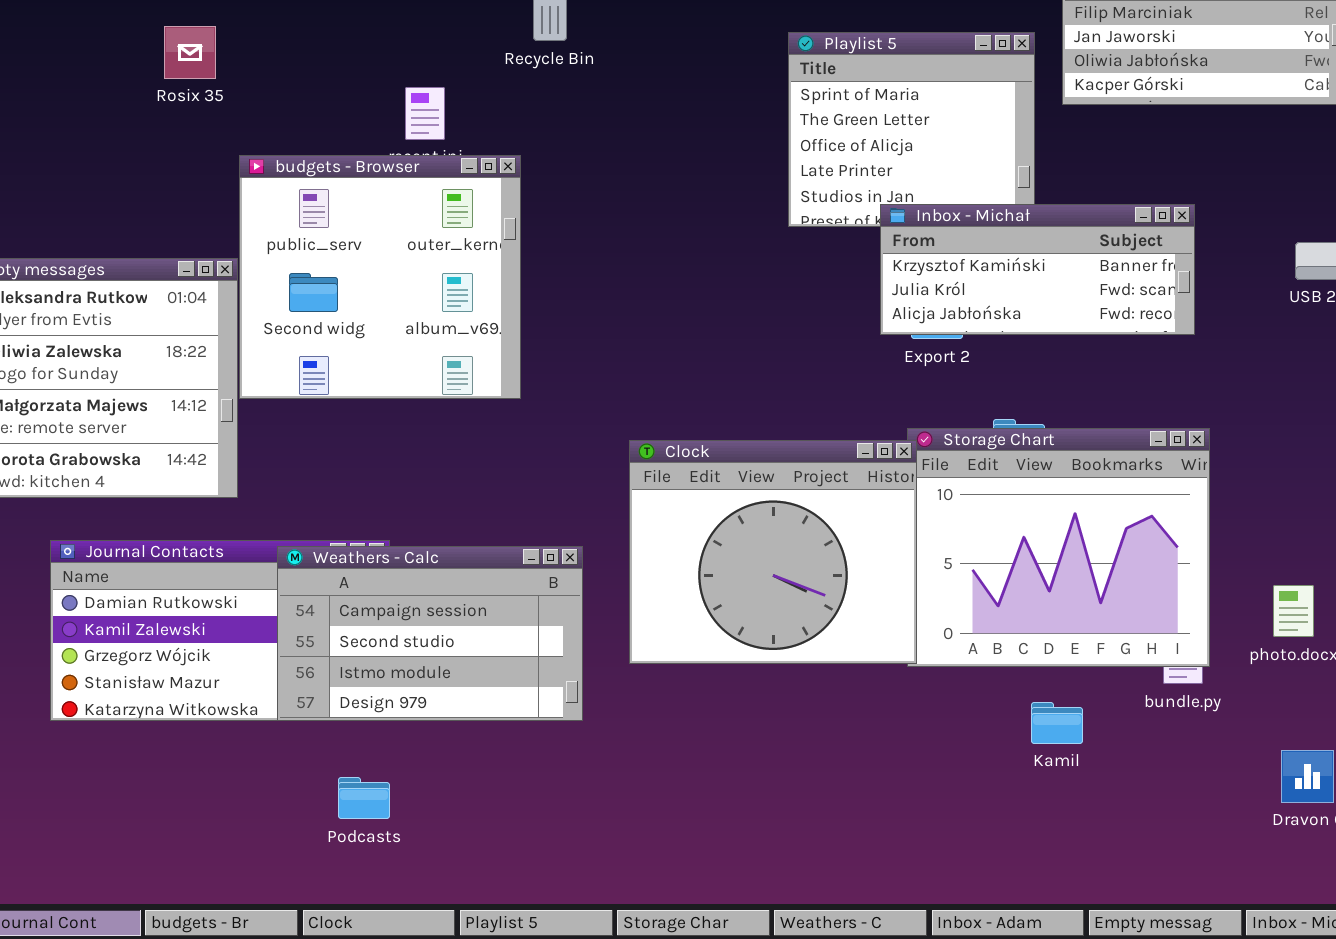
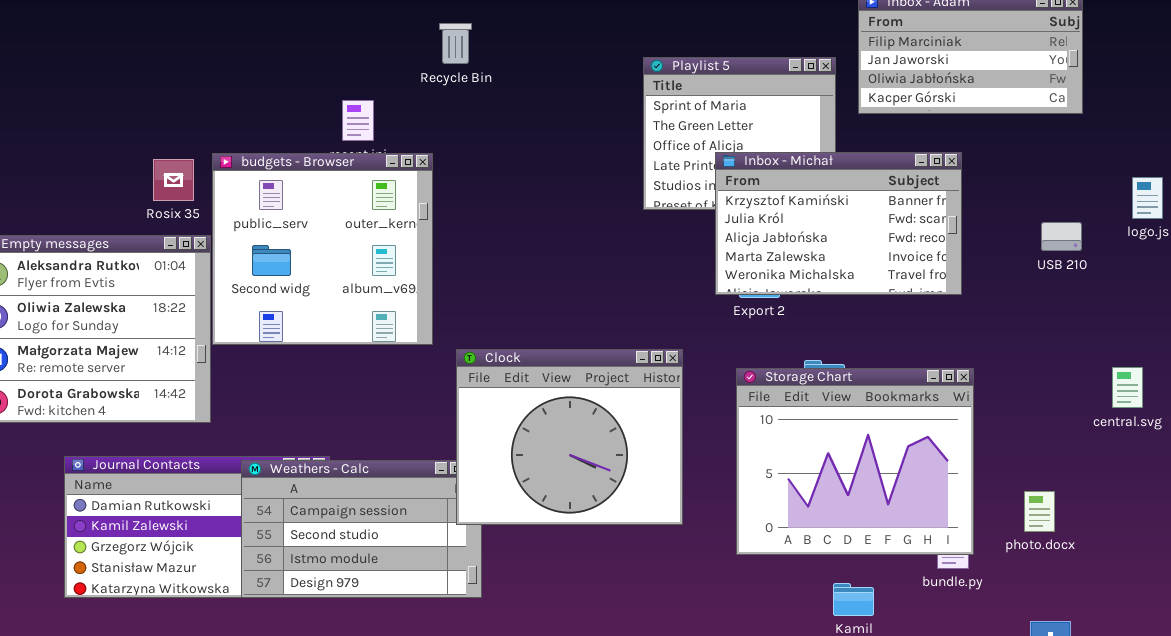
Rosix 35: [164,26,216,79] -> [153,159,194,201], moved
Inbox - Michał: [880,204,1195,335] -> [715,152,962,295], resized
Clock: [629,440,917,664] -> [456,349,683,525], moved

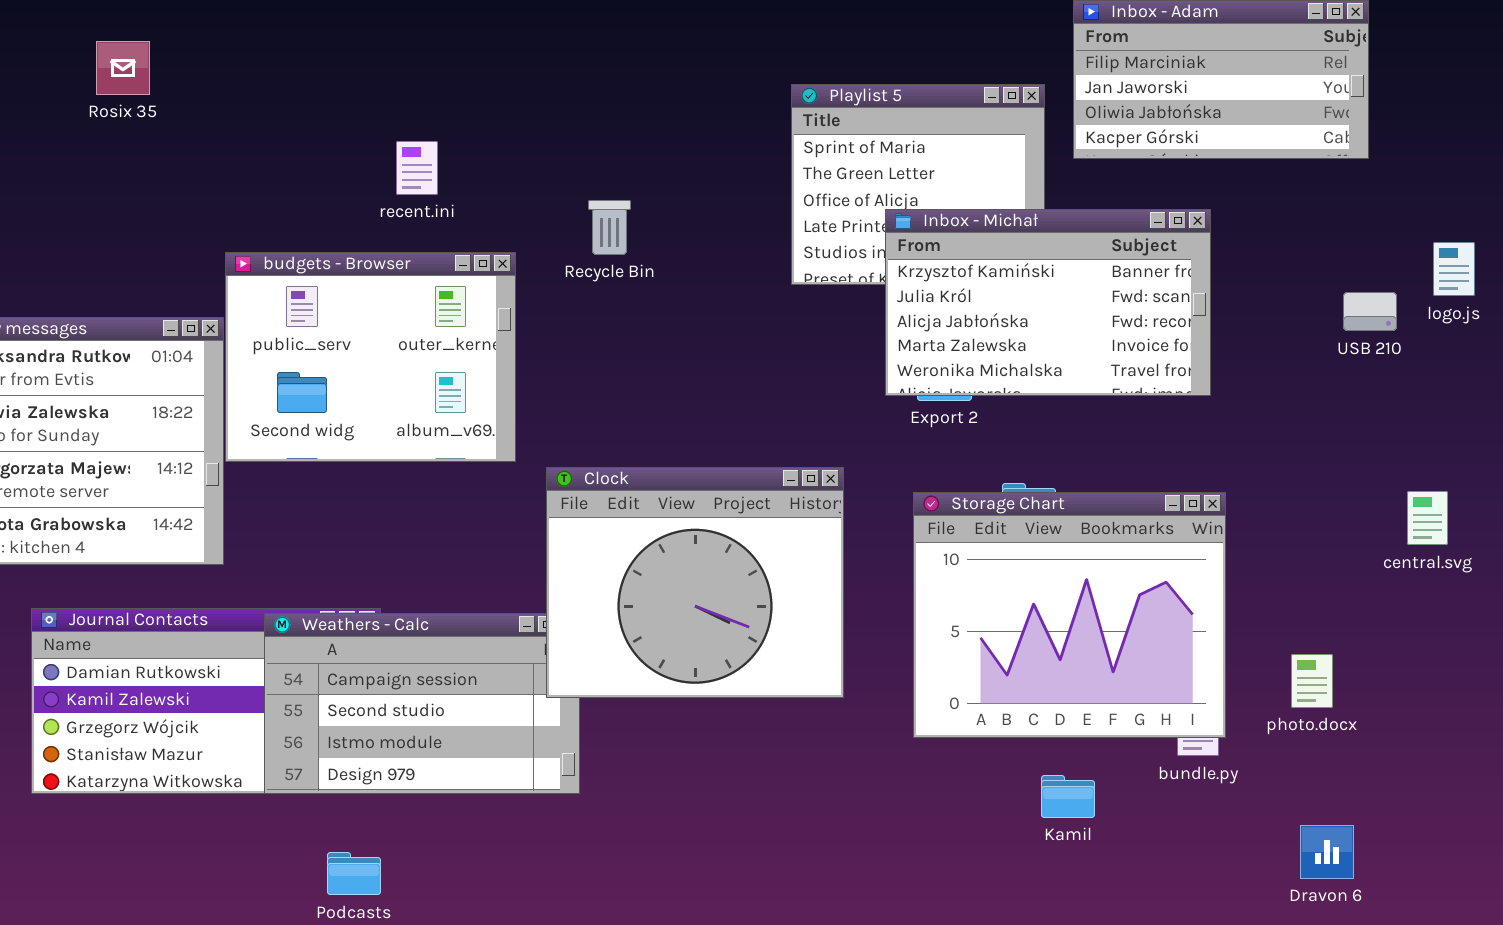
Recycle Bin: [439,23,472,64] -> [588,200,631,255], moved
budgets - Browser: [212,153,433,345] -> [225,252,516,462], resized
Rosix 35: [153,159,194,201] -> [96,41,150,95], moved
USB 210: [1041,222,1082,251] -> [1343,292,1397,331], moved

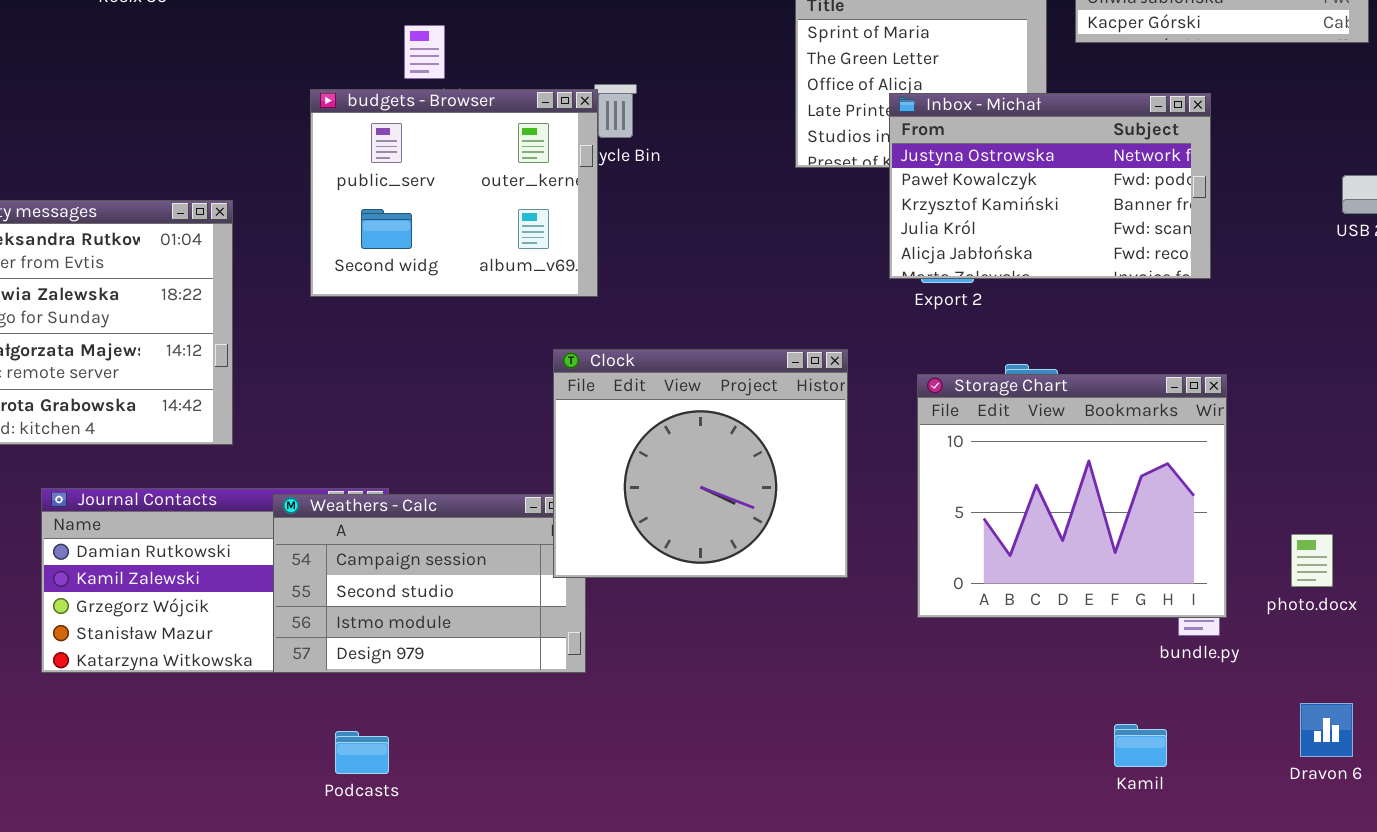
Inbox - Michał: [885,209,1211,396] -> [889,93,1211,279], scrolled up 2 rows
budgets - Browser: [225,252,516,462] -> [310,89,598,297], moved
Kamil: [1041,775,1095,818] -> [1114,724,1167,767], moved

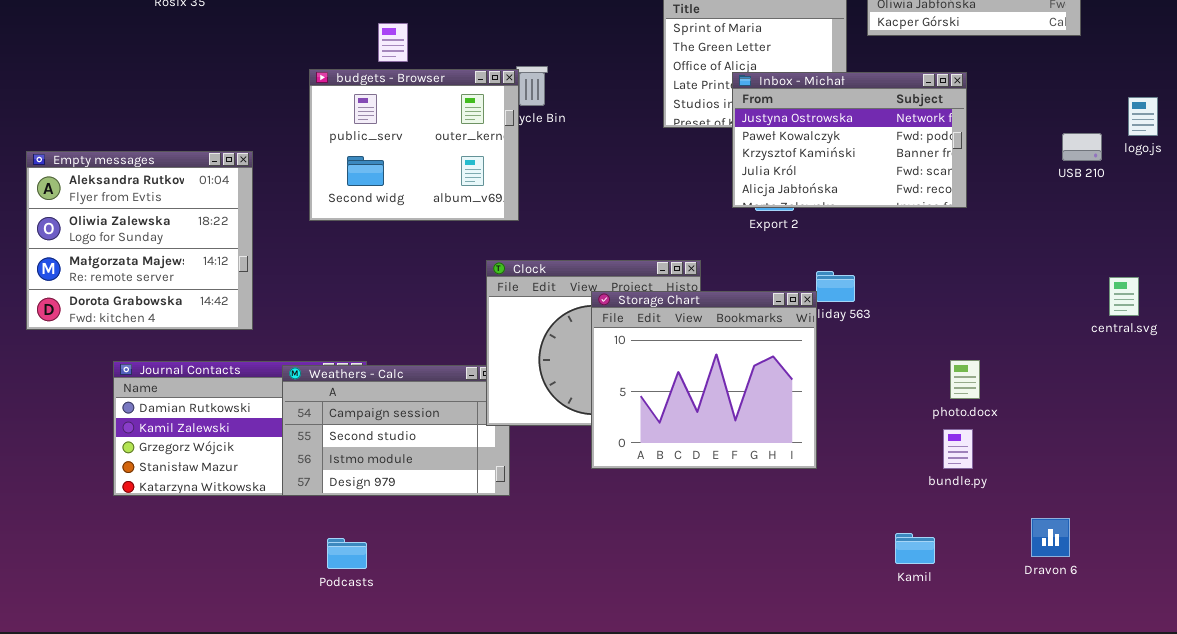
Storage Chart: [917,374,1227,618] -> [591,291,817,469], moved
photo.docx: [1291,534,1333,587] -> [950,360,980,399], moved

